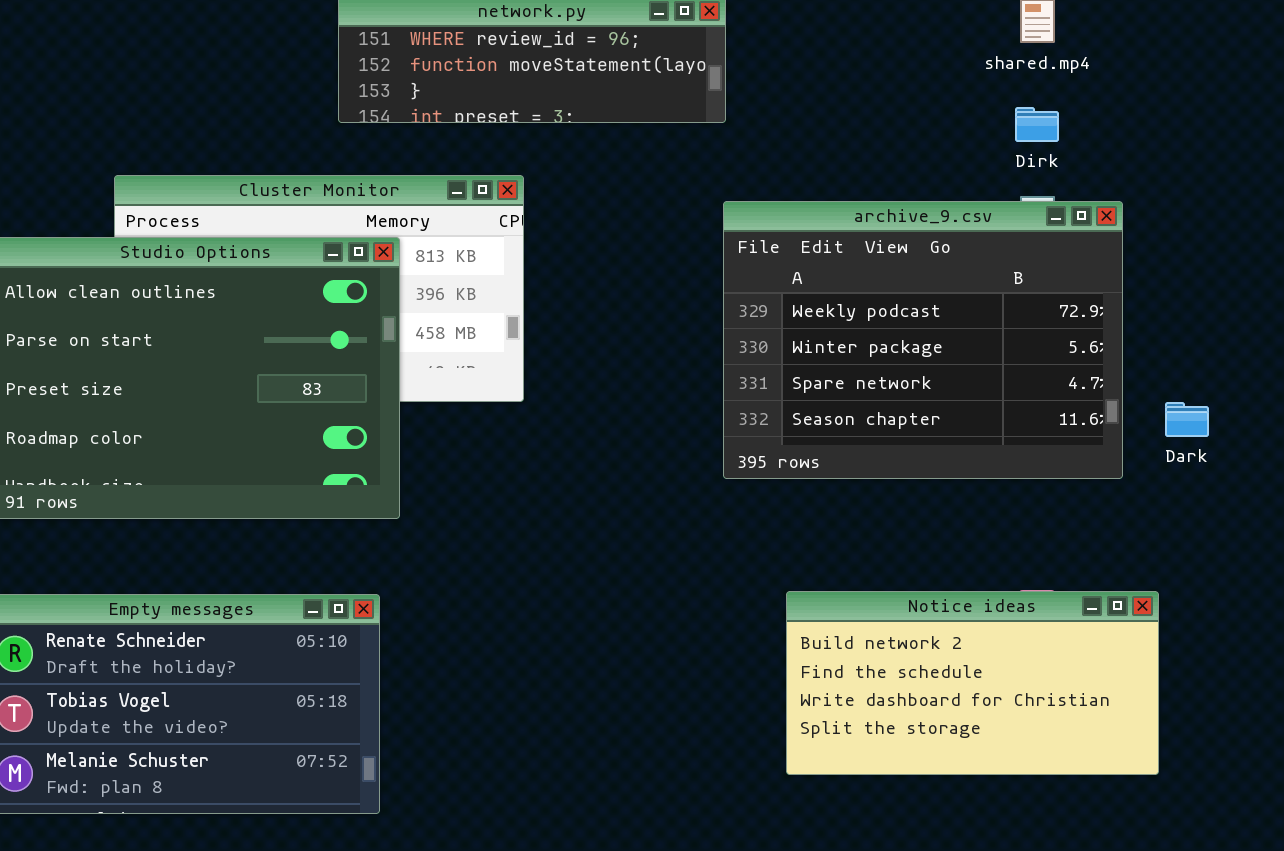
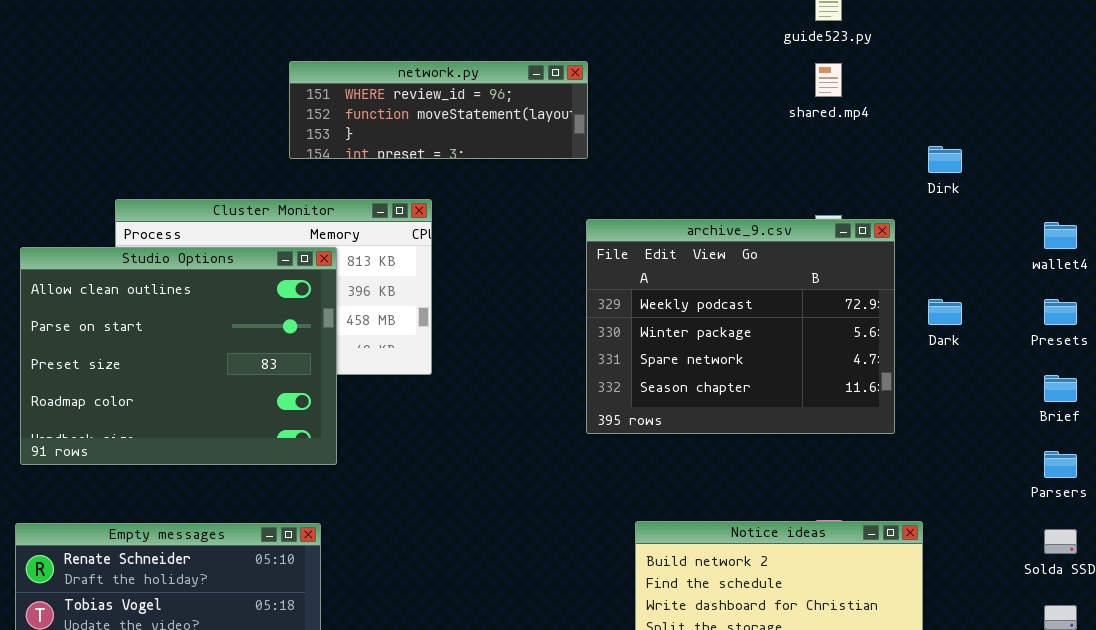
Dirk: [1015,107,1059,142] -> [928,146,962,173], moved
Dark: [1165,402,1209,437] -> [928,299,962,325], moved

